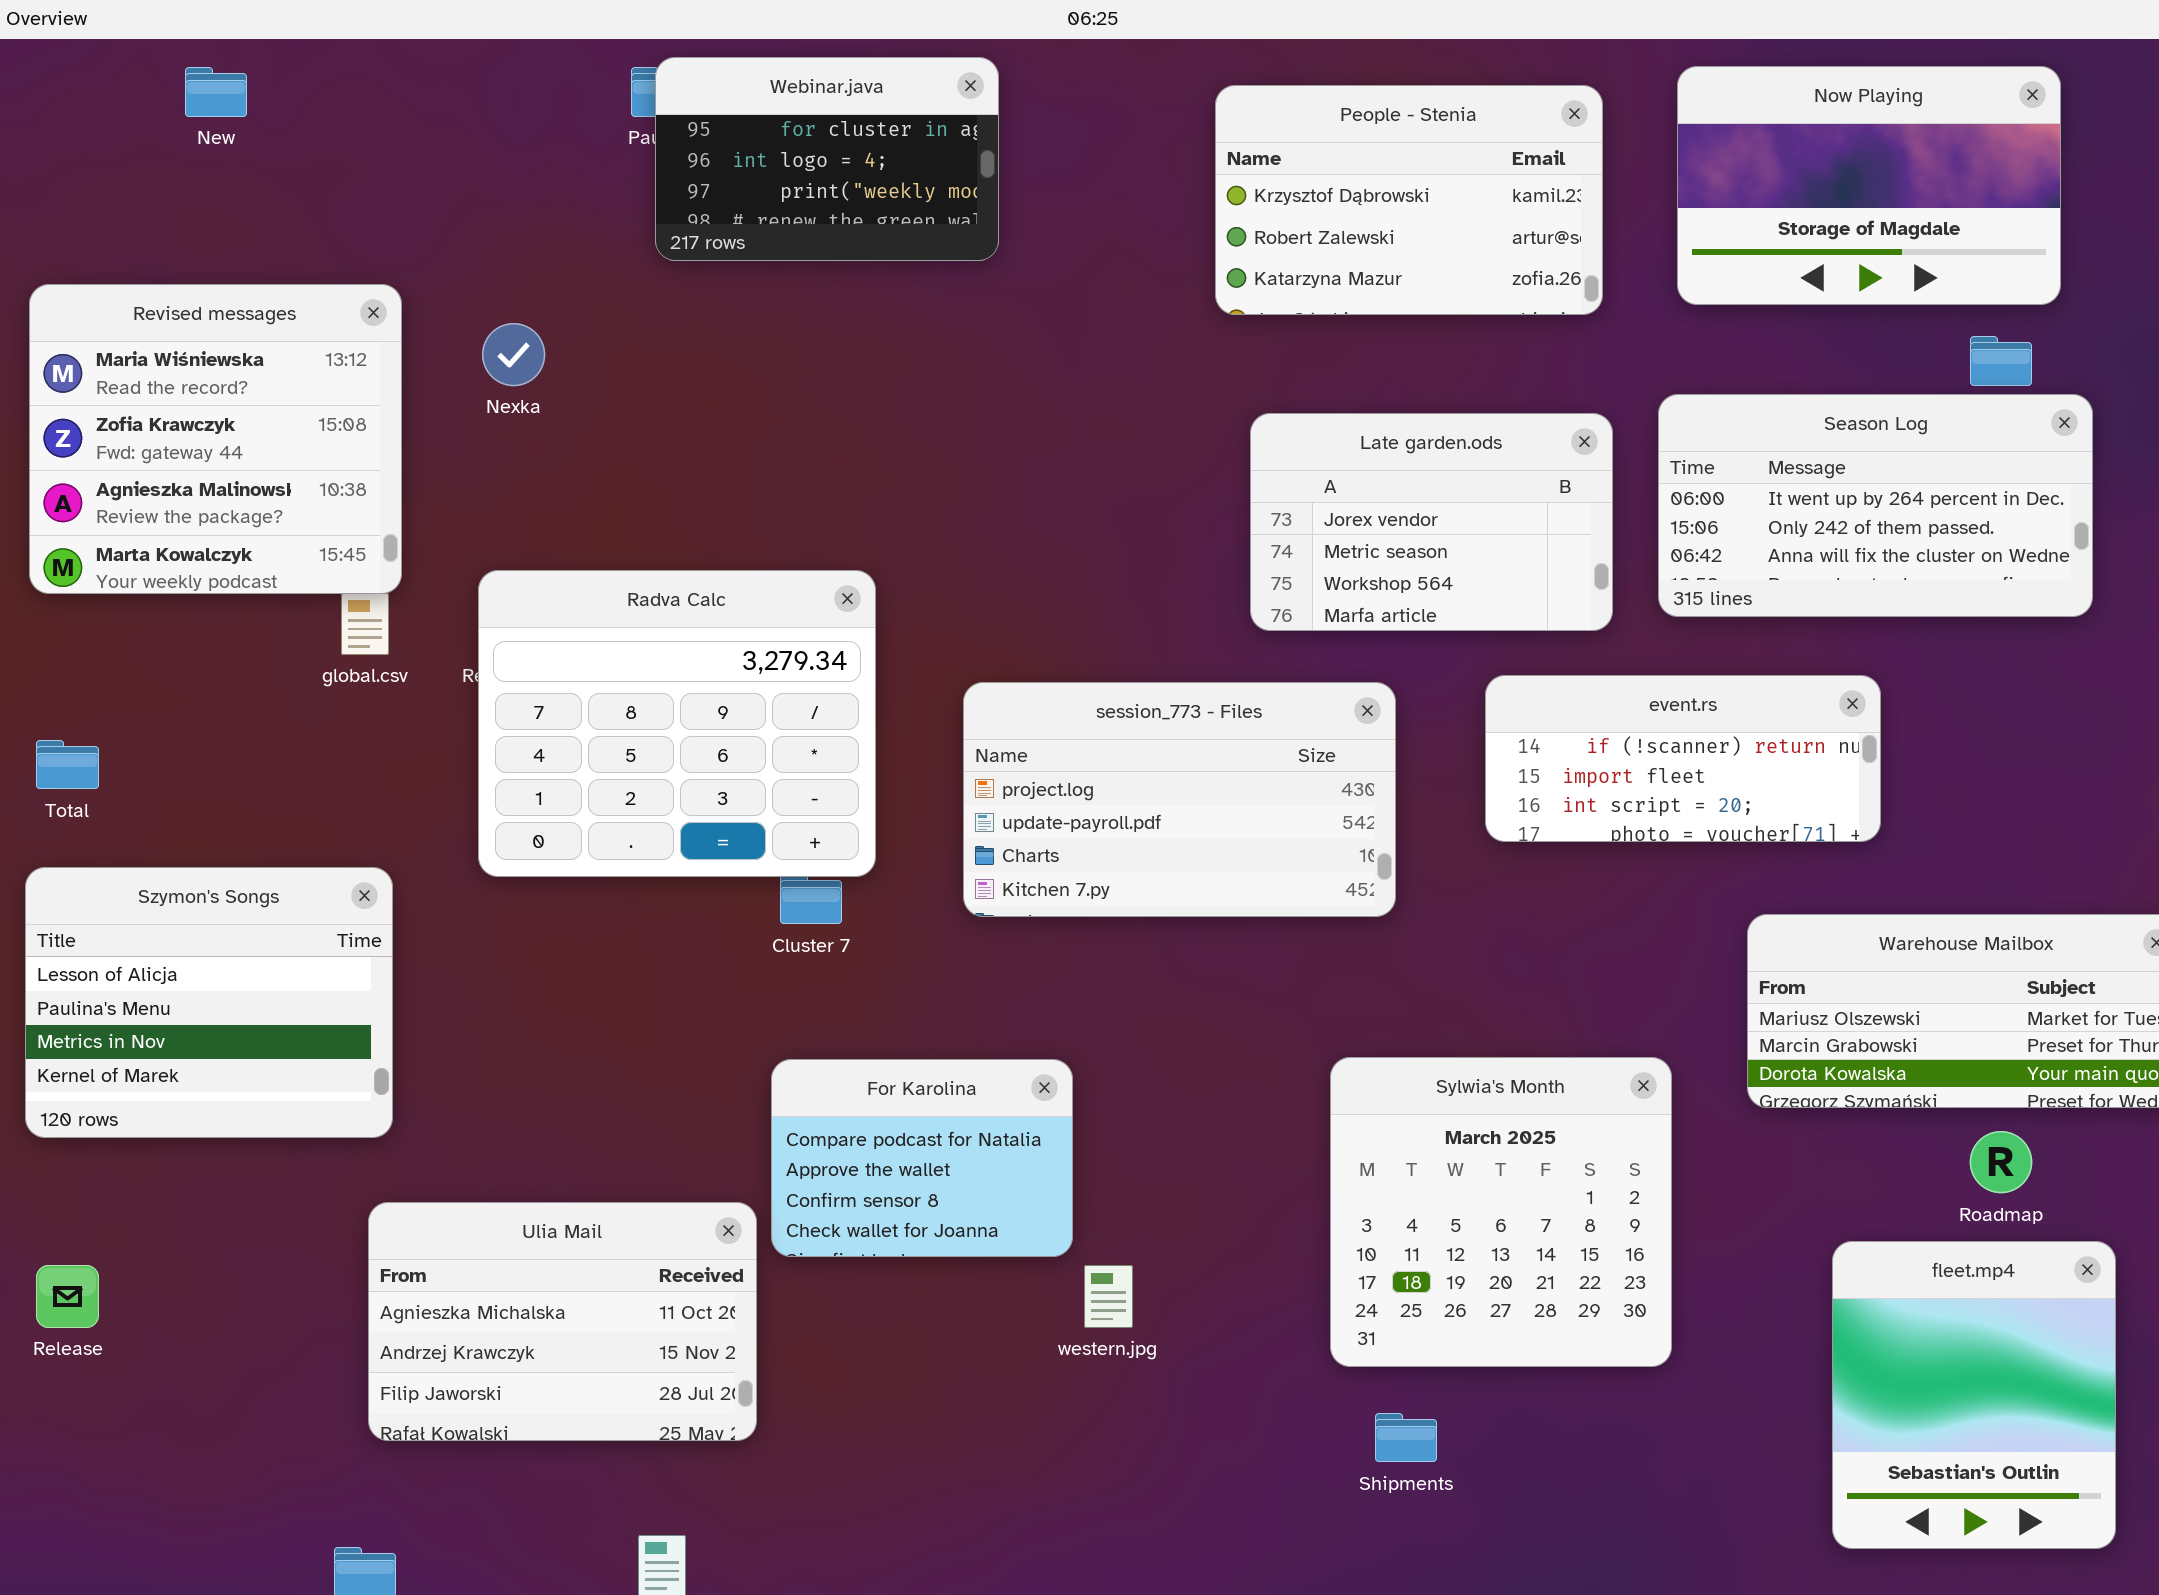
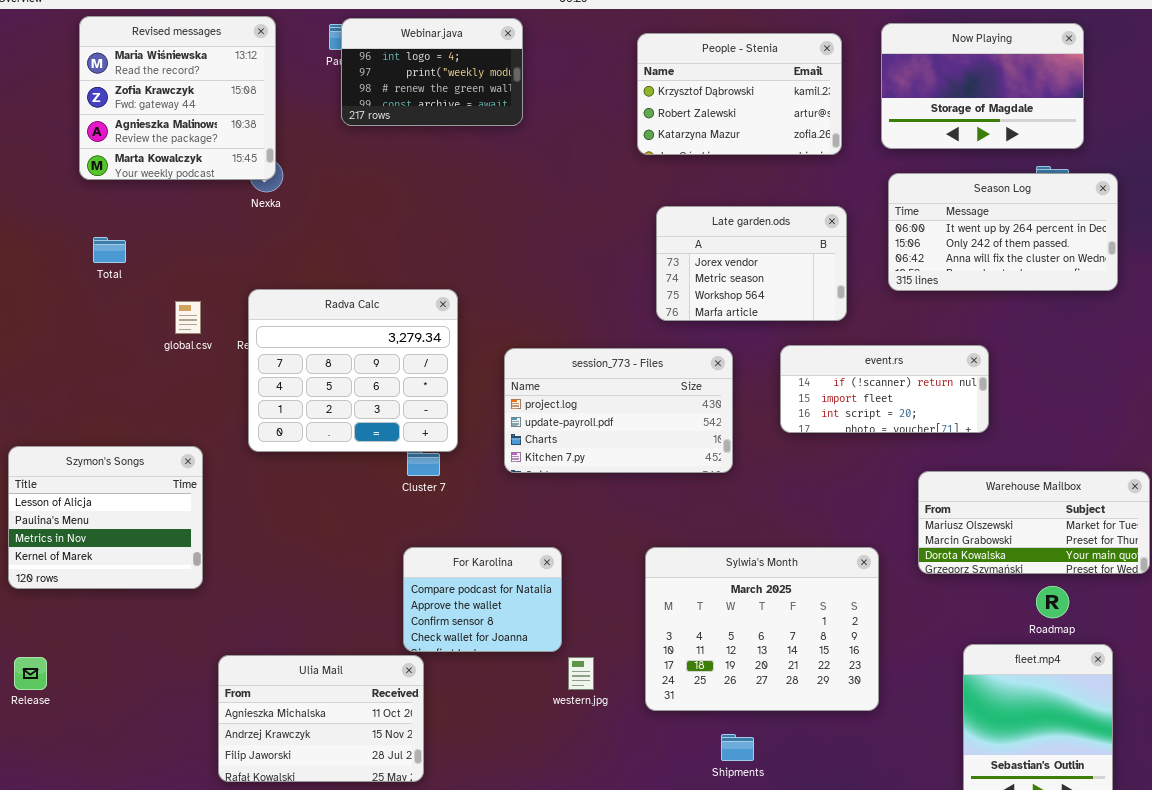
Webinar.java: [655,57,999,261] -> [341,18,523,126], scrolled down 1 row
Revised messages: [29,284,402,594] -> [79,16,276,180], moved
Season Log: [1658,394,2093,617] -> [888,173,1118,291], moved
Total: [36,740,99,789] -> [93,237,126,263], moved
Sylwia's Month: [1330,1057,1672,1367] -> [645,547,879,711], resized
Ulia Mail: [368,1202,757,1441] -> [218,655,424,782], moved

